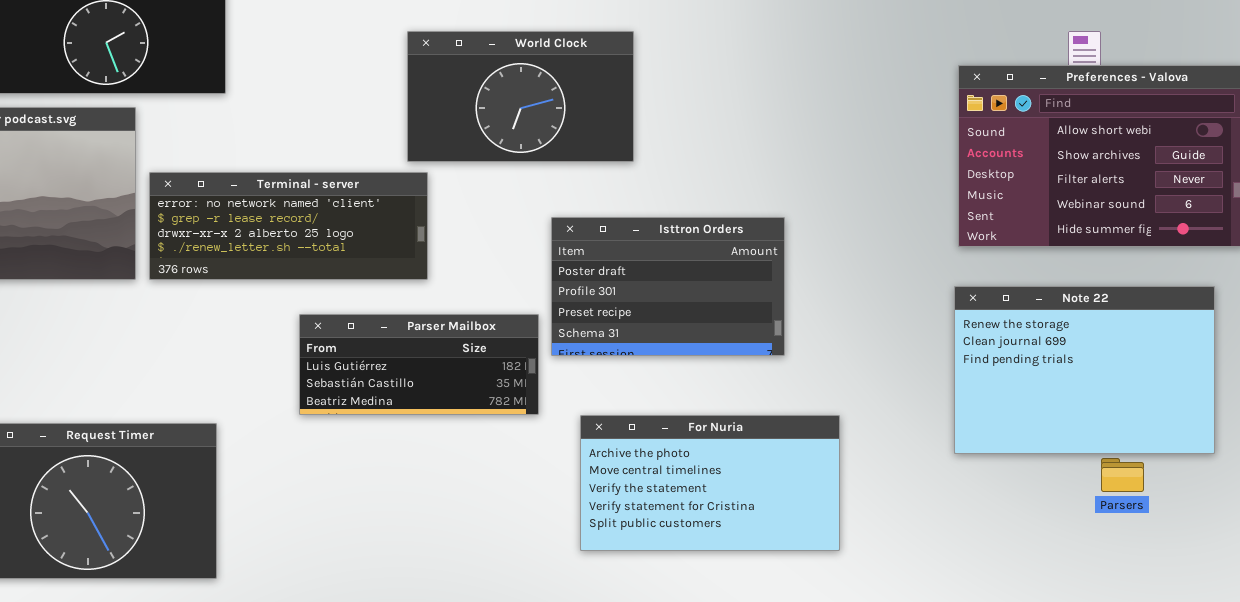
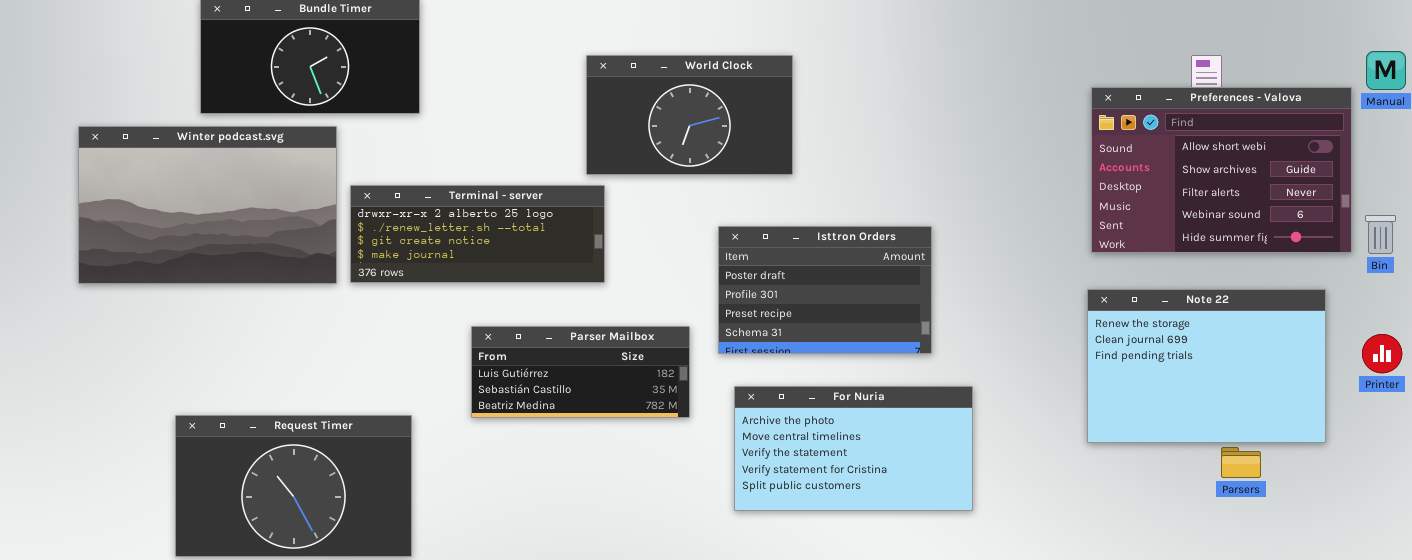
Terminal - server: [149,172,428,280] -> [350,185,605,283], scrolled down 2 rows
Parser Mailbox: [299,314,539,415] -> [471,326,690,418], moved
For Nuria: [580,415,840,551] -> [734,386,973,511], moved

